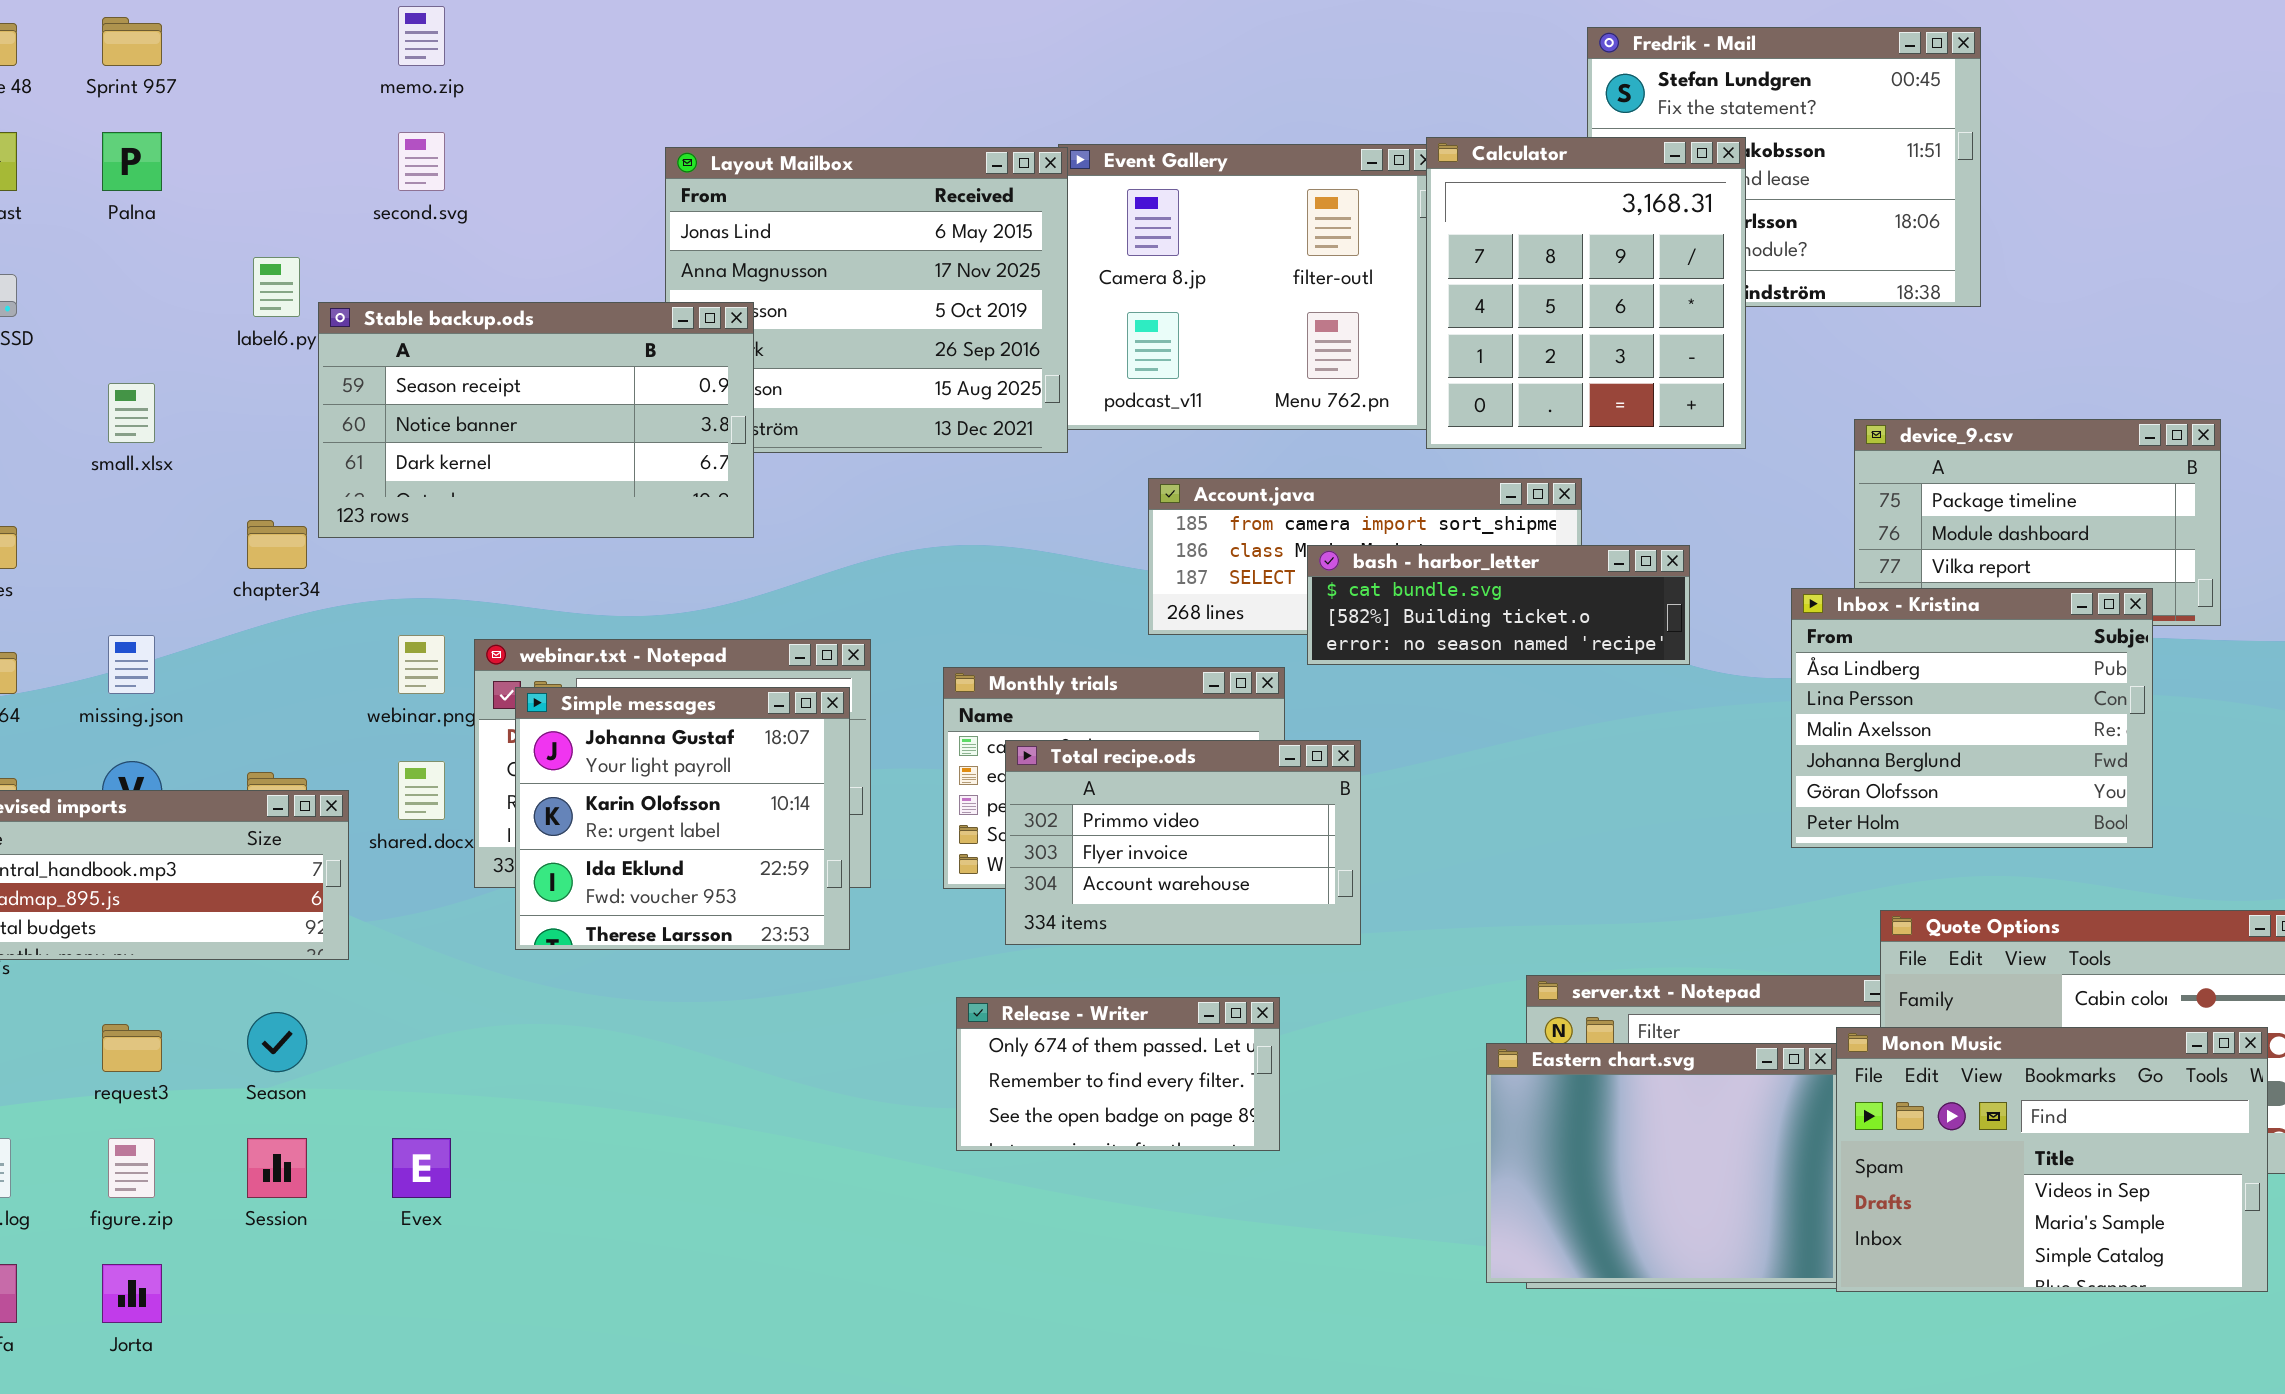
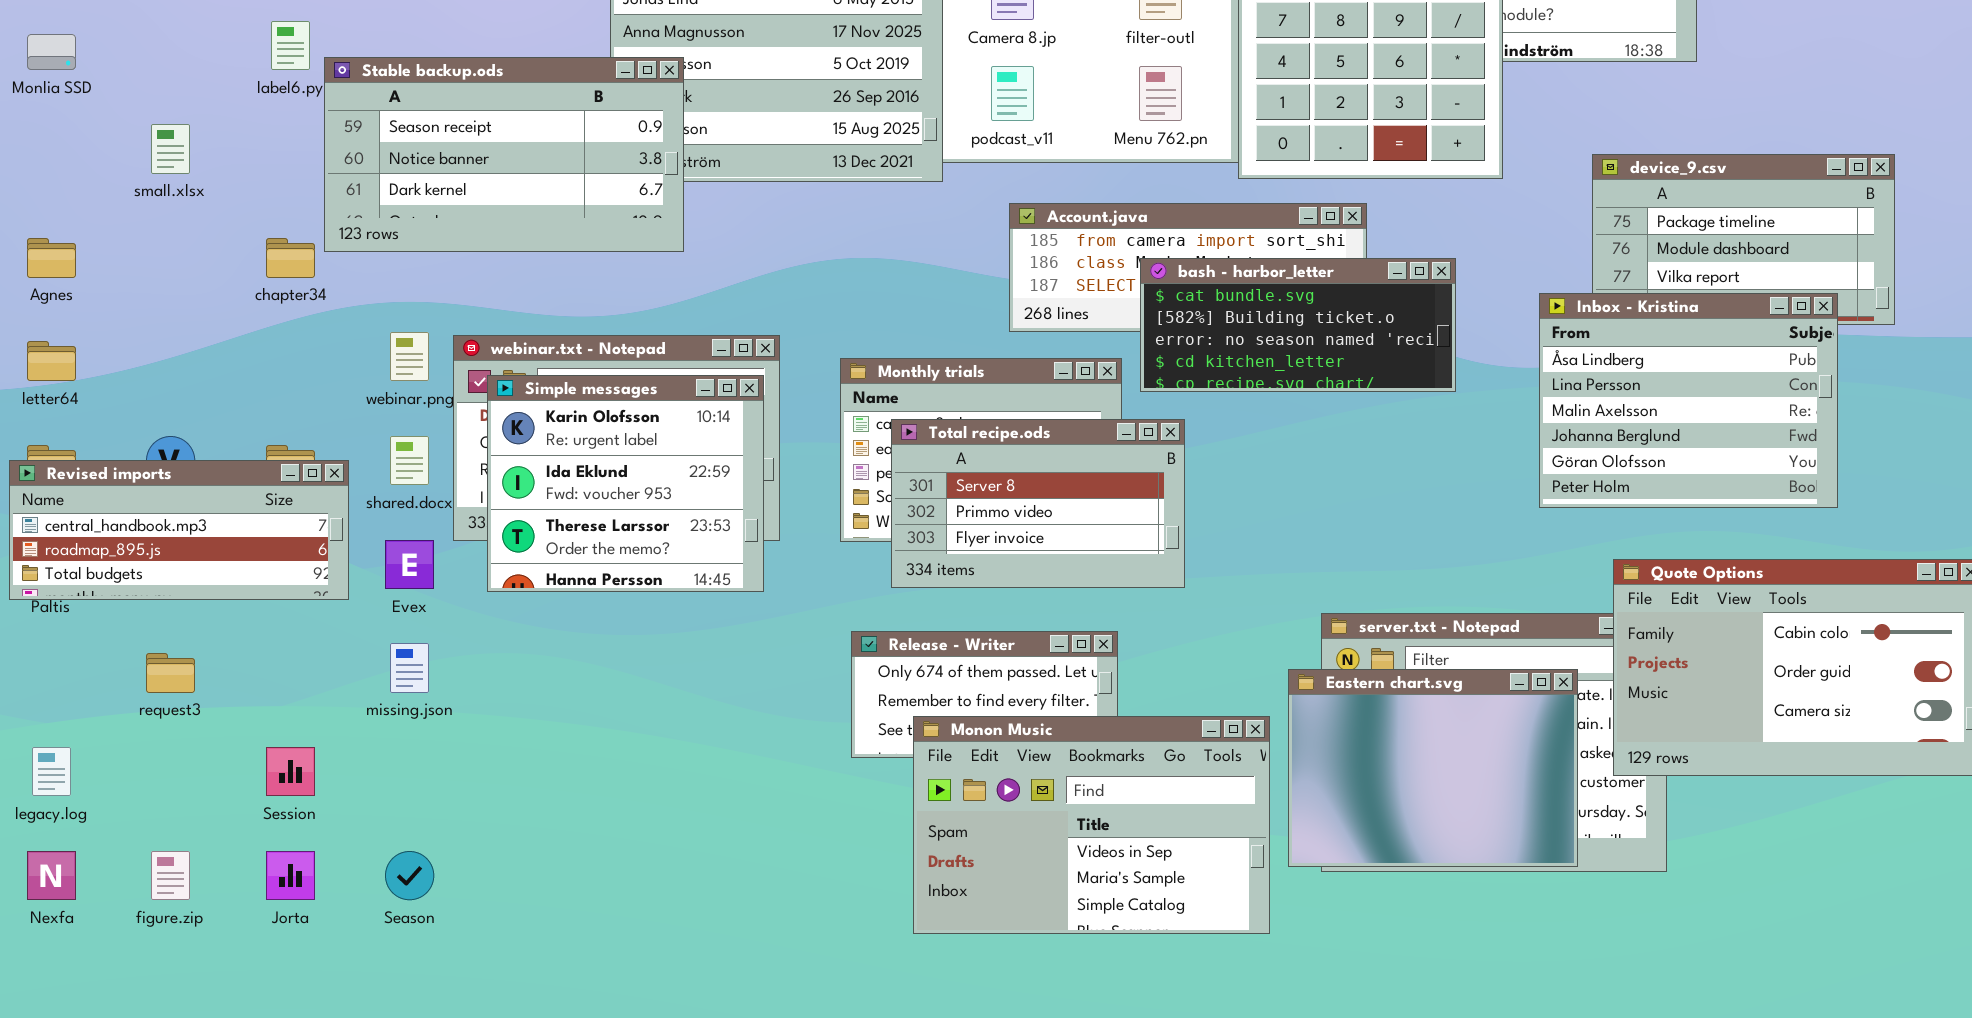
bash - harbor_letter: [1307,545,1690,665] -> [1140,258,1456,392], resized
missing.json: [108,635,155,694] -> [390,643,429,693], moved
Simple messages: [515,687,850,950] -> [487,375,764,592], scrolled down 1 row
Total recipe.ods: [1005,740,1361,945] -> [891,419,1185,588], scrolled up 1 row
Season: [247,1012,307,1072] -> [385,851,434,900], moved
Monon Music: [1836,1027,2268,1292] -> [913,716,1270,934], moved
figure.zip: [108,1138,155,1198] -> [151,851,190,900], moved
Evex: [392,1138,451,1198] -> [385,540,434,589], moved
Jorta: [102,1264,162,1323] -> [266,851,315,900], moved

